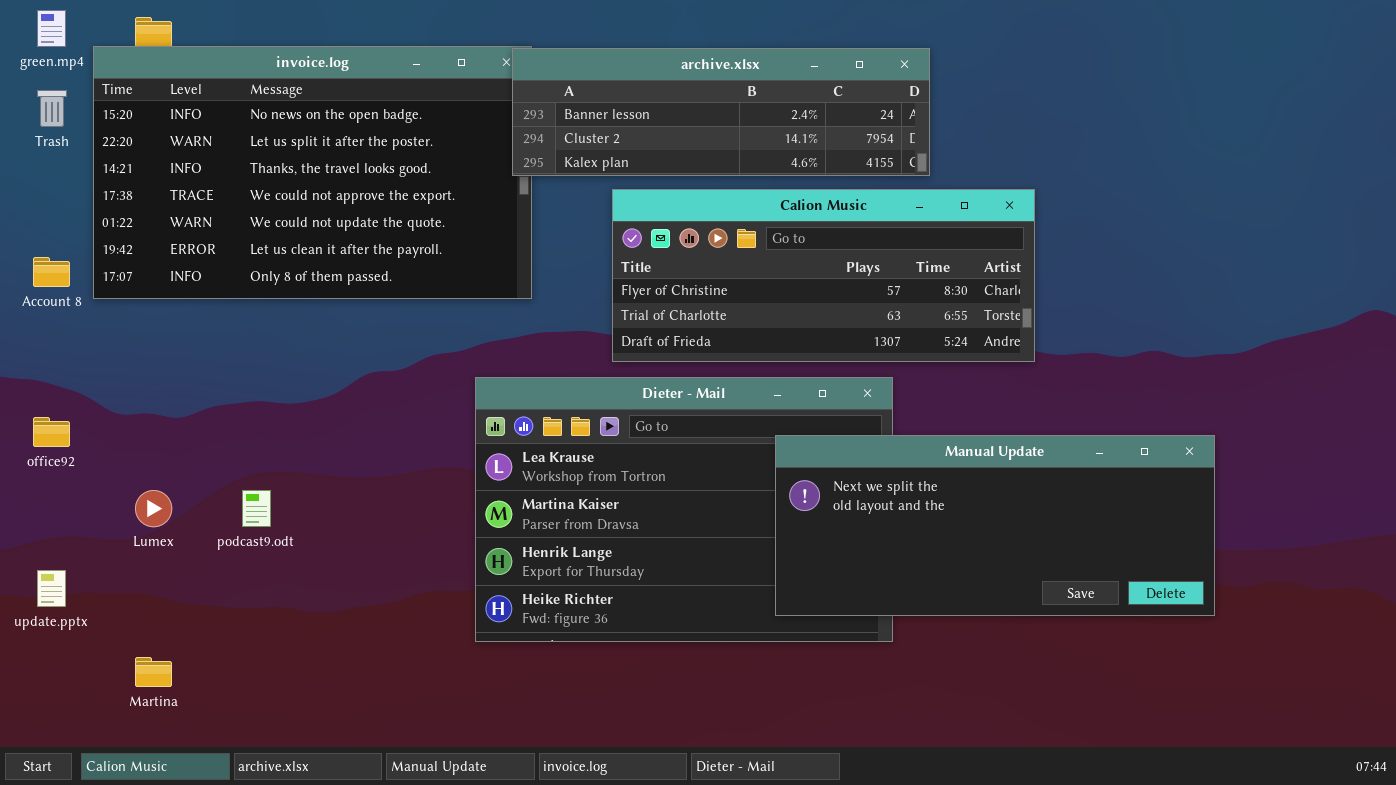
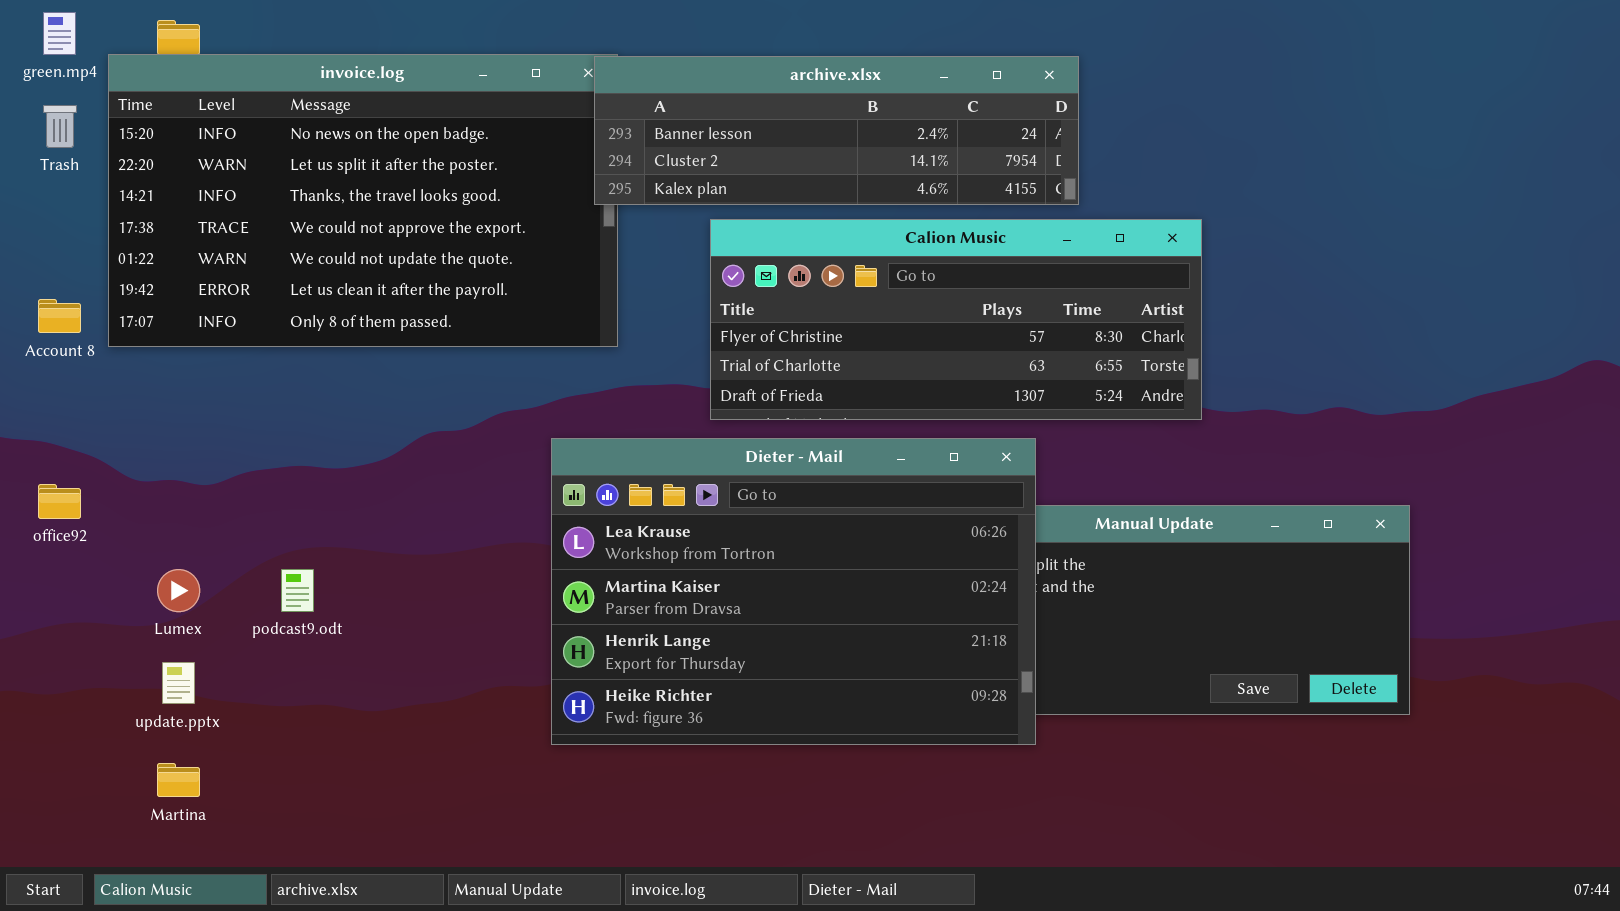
Dieter - Mail: [475,377,893,642] -> [551,438,1036,745], raised
update.pptx: [37,570,66,607] -> [162,662,195,704], moved

